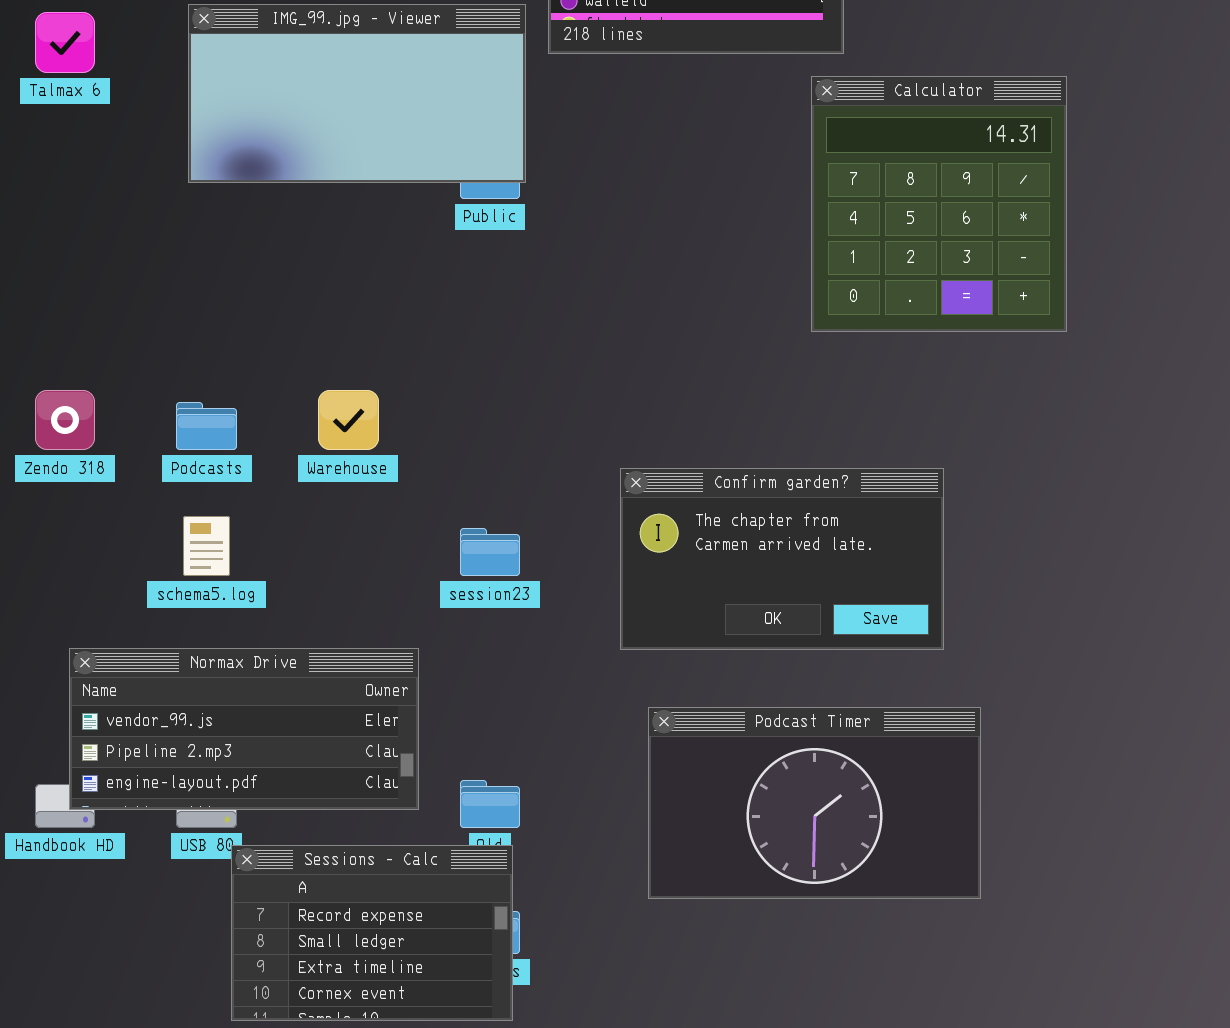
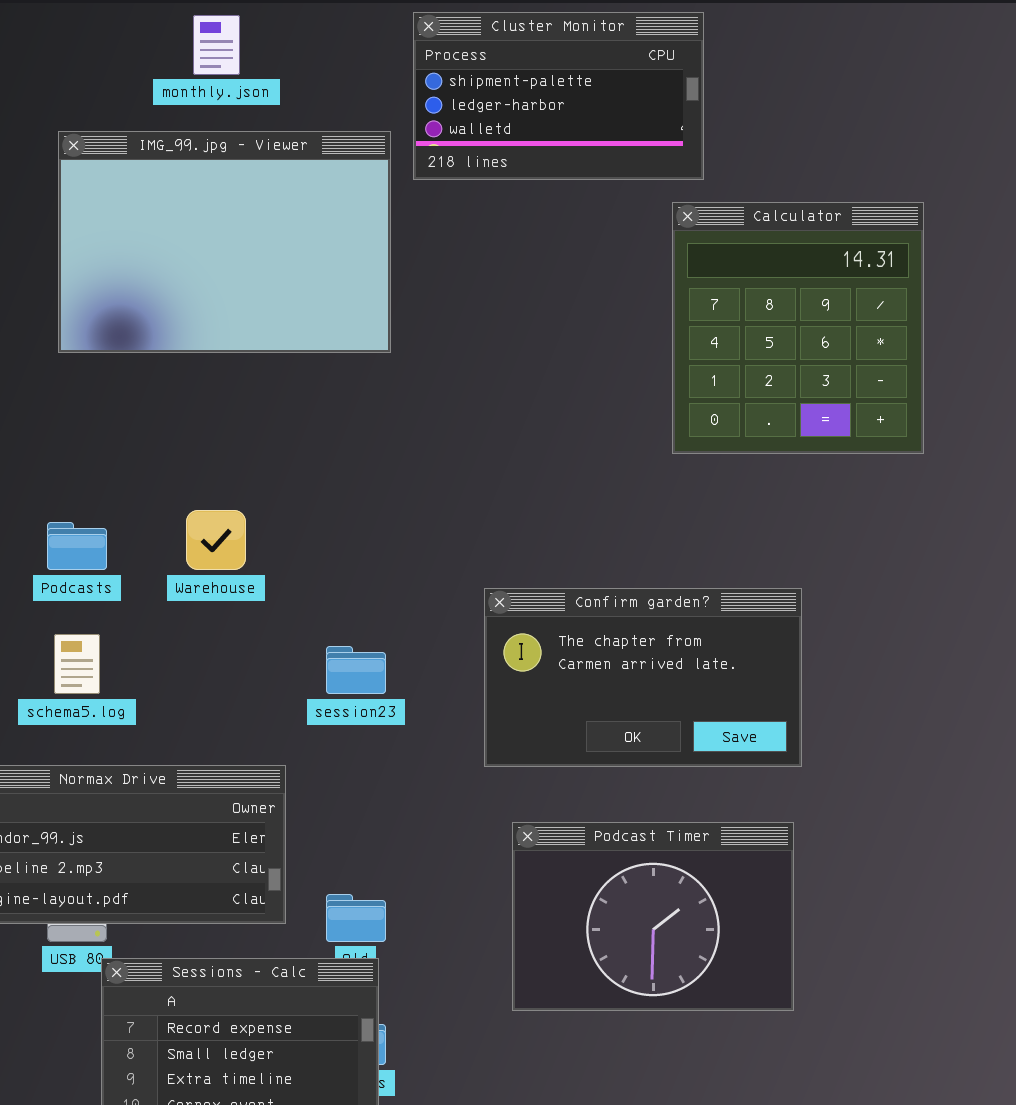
IMG_99.jpg - Viewer: [188,4,526,183] -> [58,131,391,353], resized
Podcast Timer: [648,707,981,899] -> [512,822,794,1011], resized

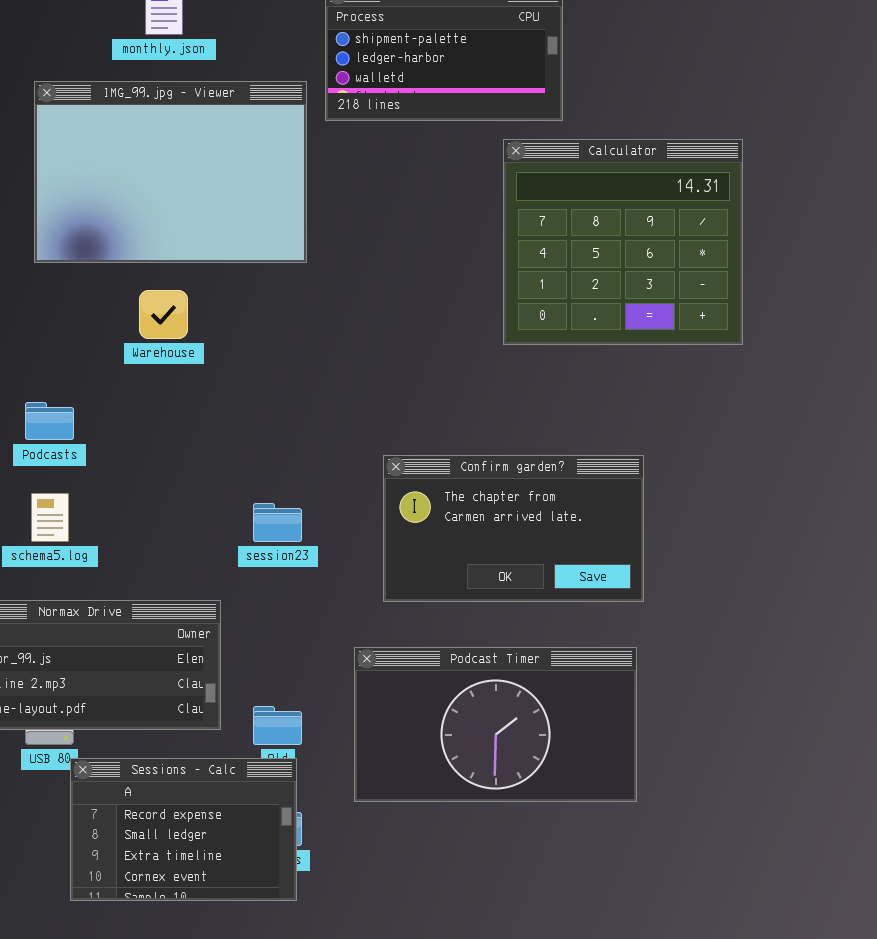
Calculator: [672,202,924,454] -> [503,139,743,345], resized
Warehouse: [186,510,246,570] -> [139,290,188,339], moved
Podcast Timer: [512,822,794,1011] -> [354,647,637,802], resized

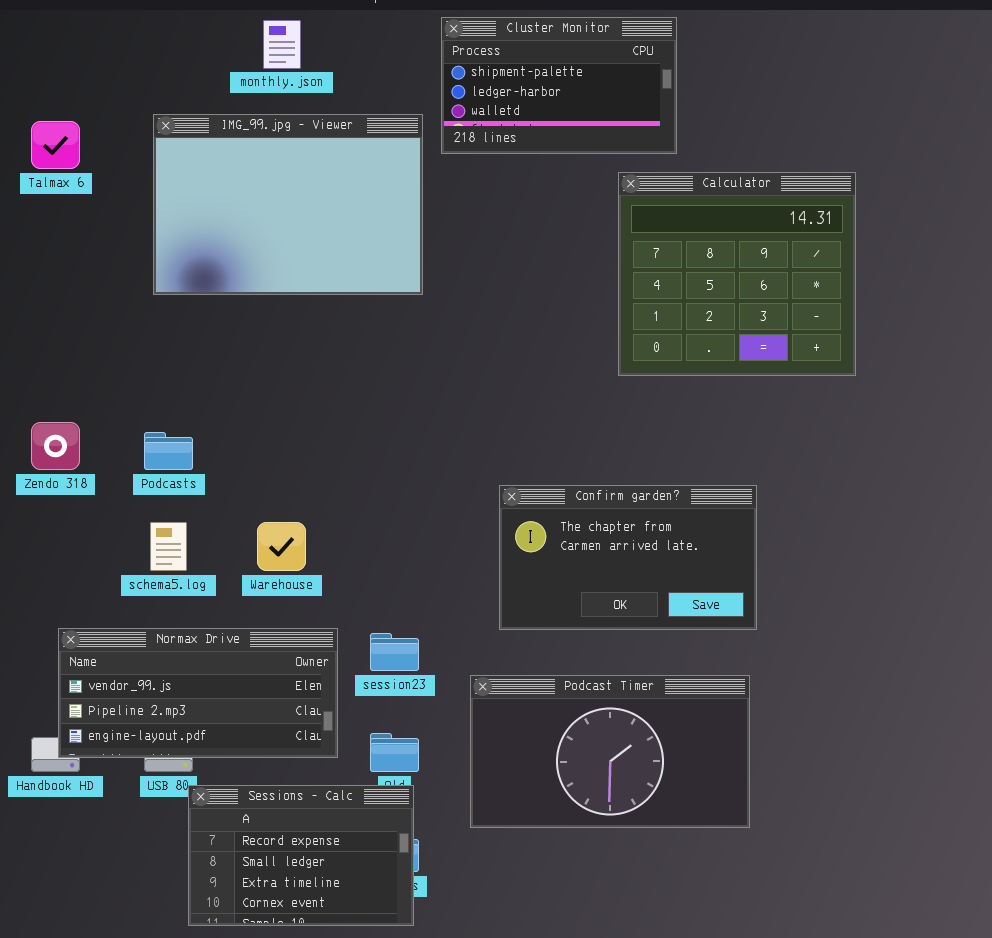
Warehouse: [139,290,188,339] -> [257,522,306,571], moved
session23: [253,503,302,542] -> [370,633,419,671], moved

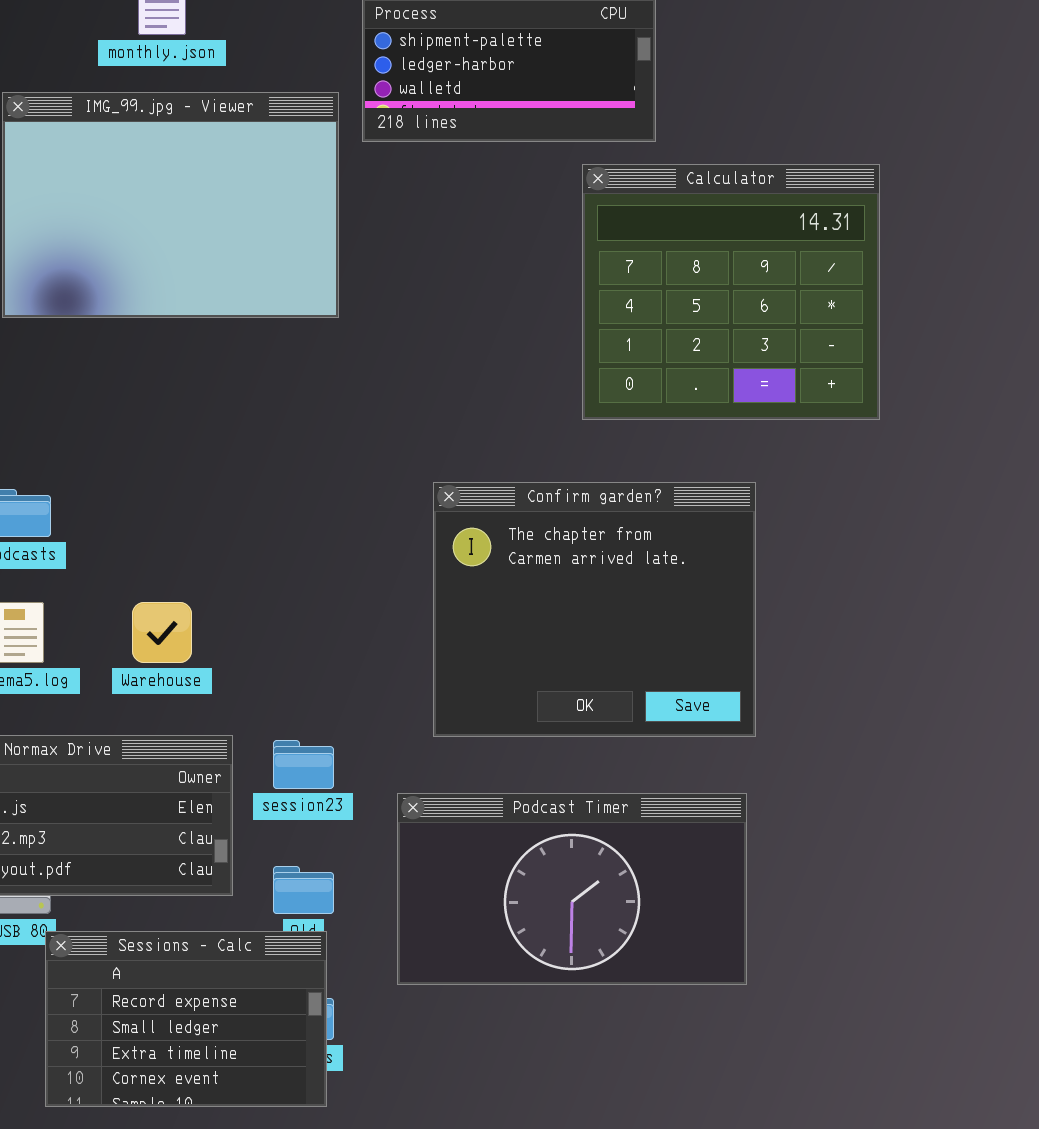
Confirm garden?: [499,485,757,630] -> [433,482,756,737], resized

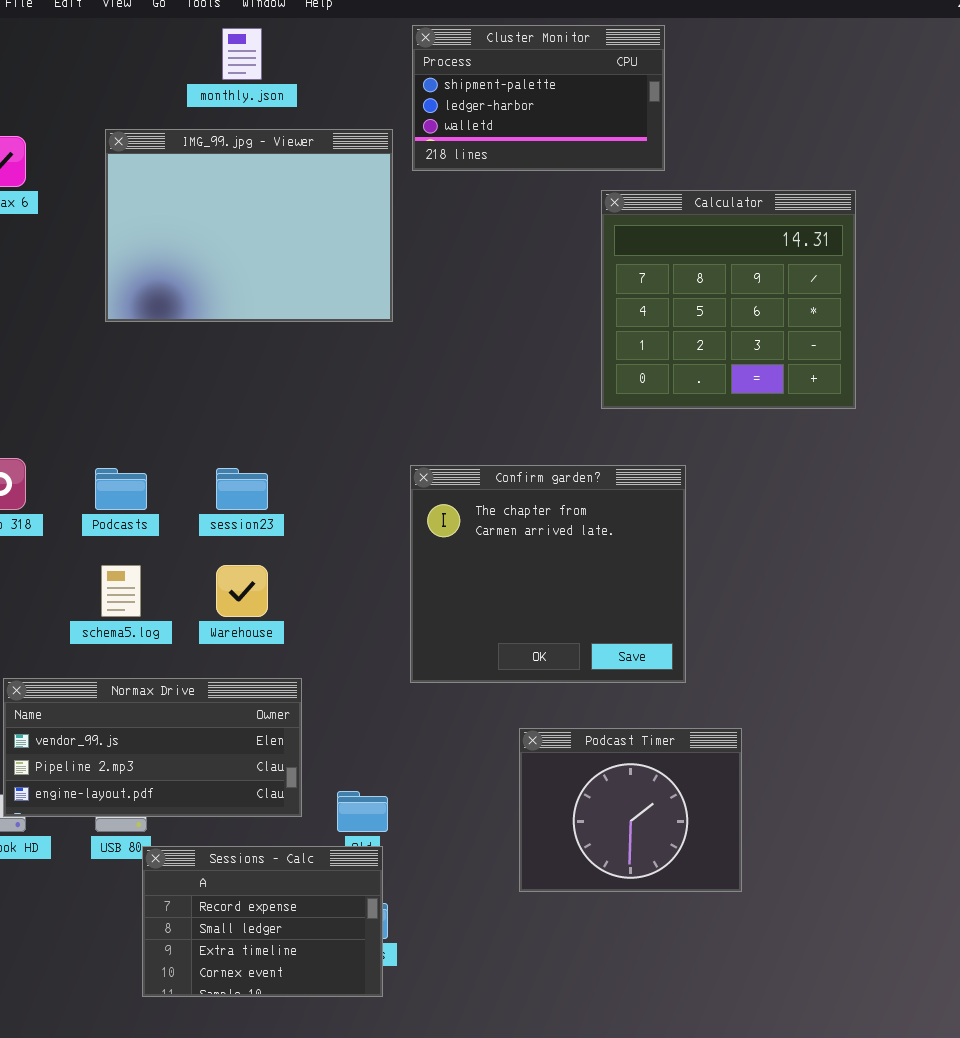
Confirm garden?: [433,482,756,737] -> [410,465,686,683], moved
session23: [273,740,334,789] -> [216,468,268,510], moved
Podcast Timer: [397,793,747,985] -> [519,728,742,892], resized

